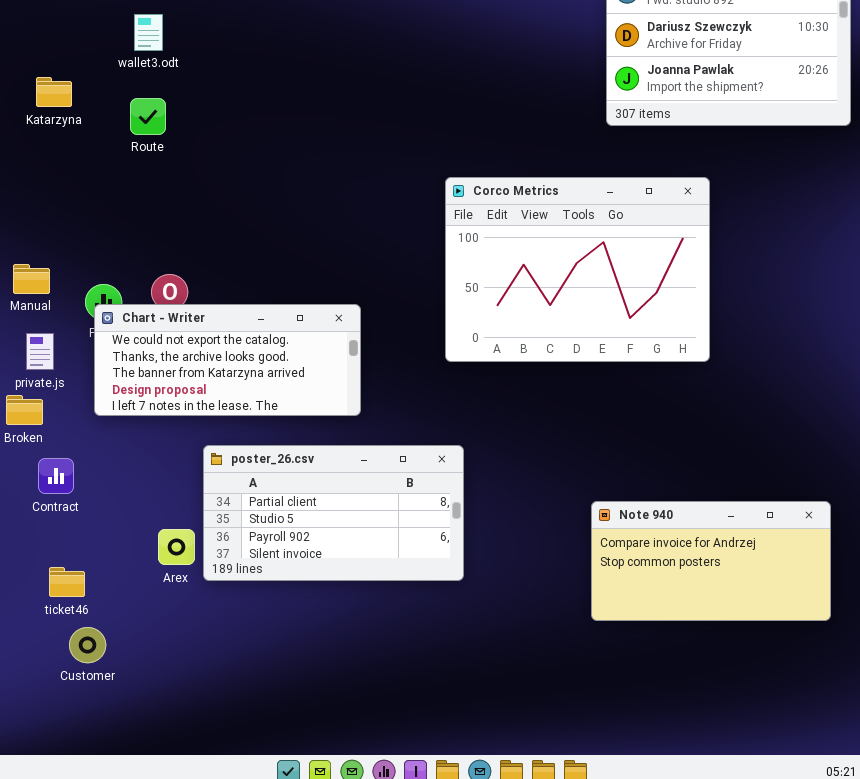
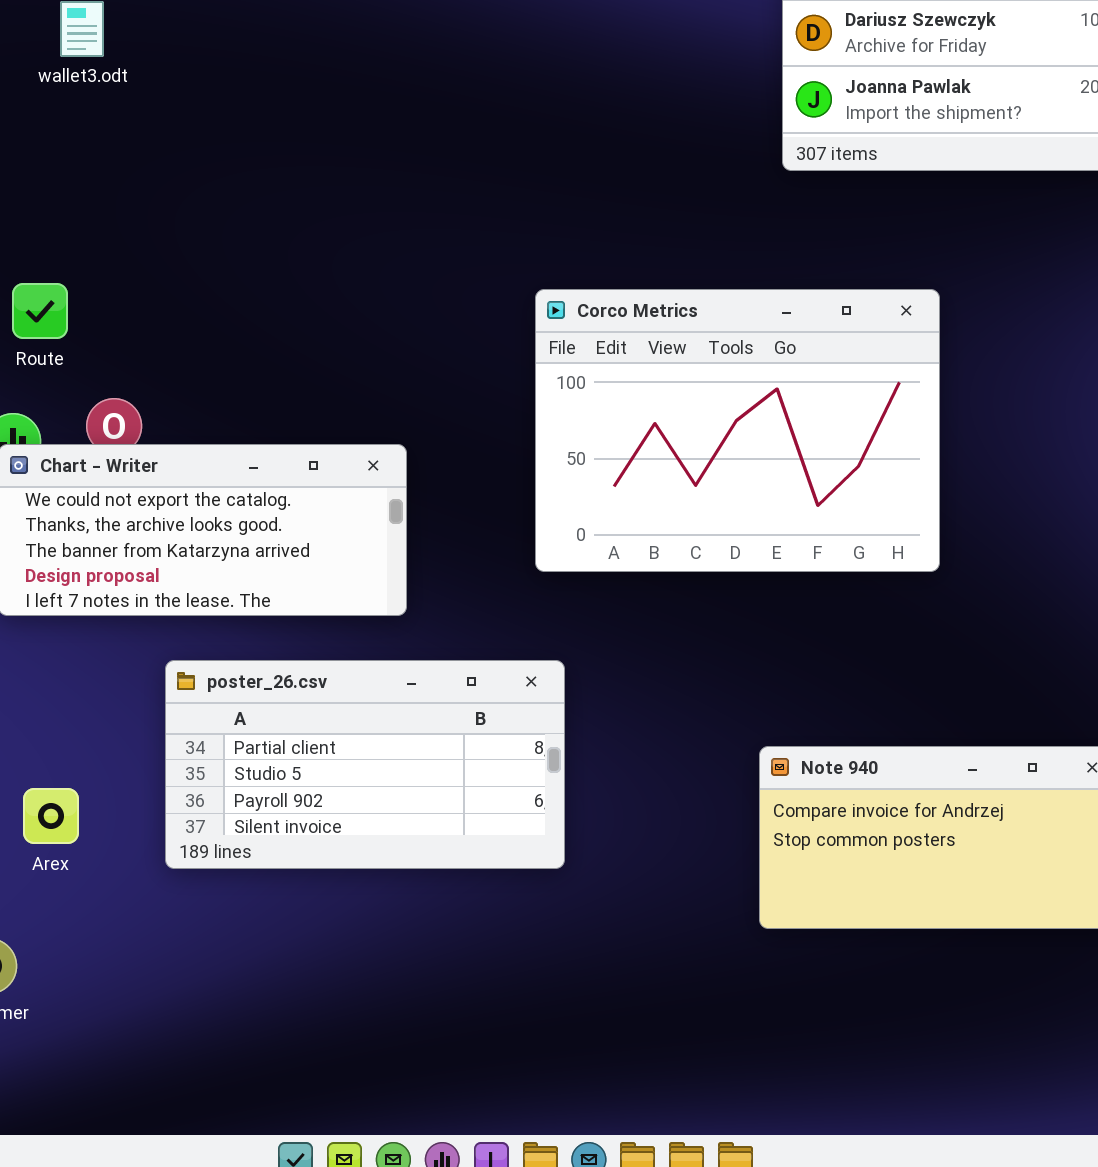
Route: [130,98,166,135] -> [12,283,68,339], moved
Corco Metrics: [445,177,710,362] -> [535,289,940,572], moved
Arex: [158,529,195,565] -> [23,788,79,844], moved

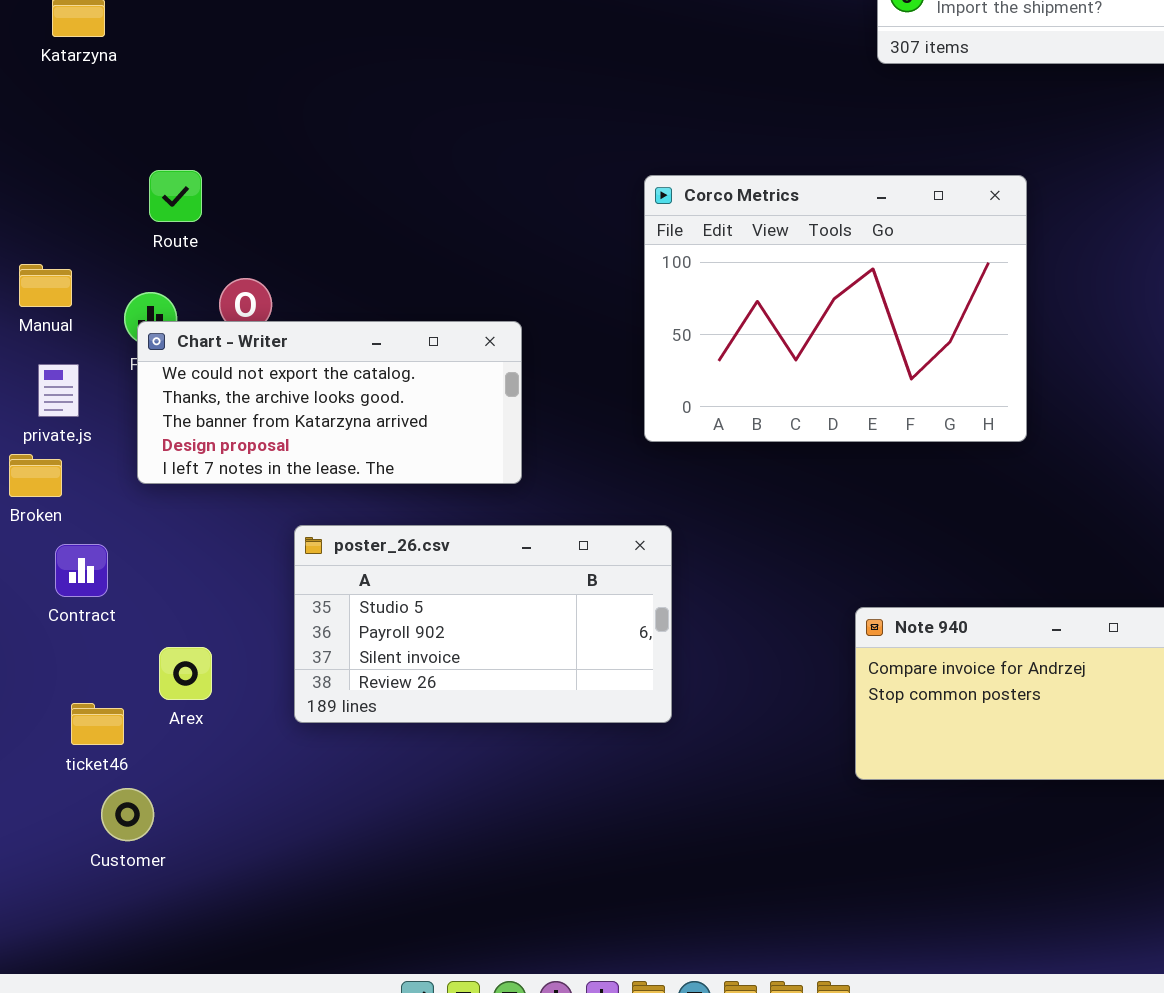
poster_26.csv: [165,660,565,869] -> [294,525,672,723], scrolled down 1 row

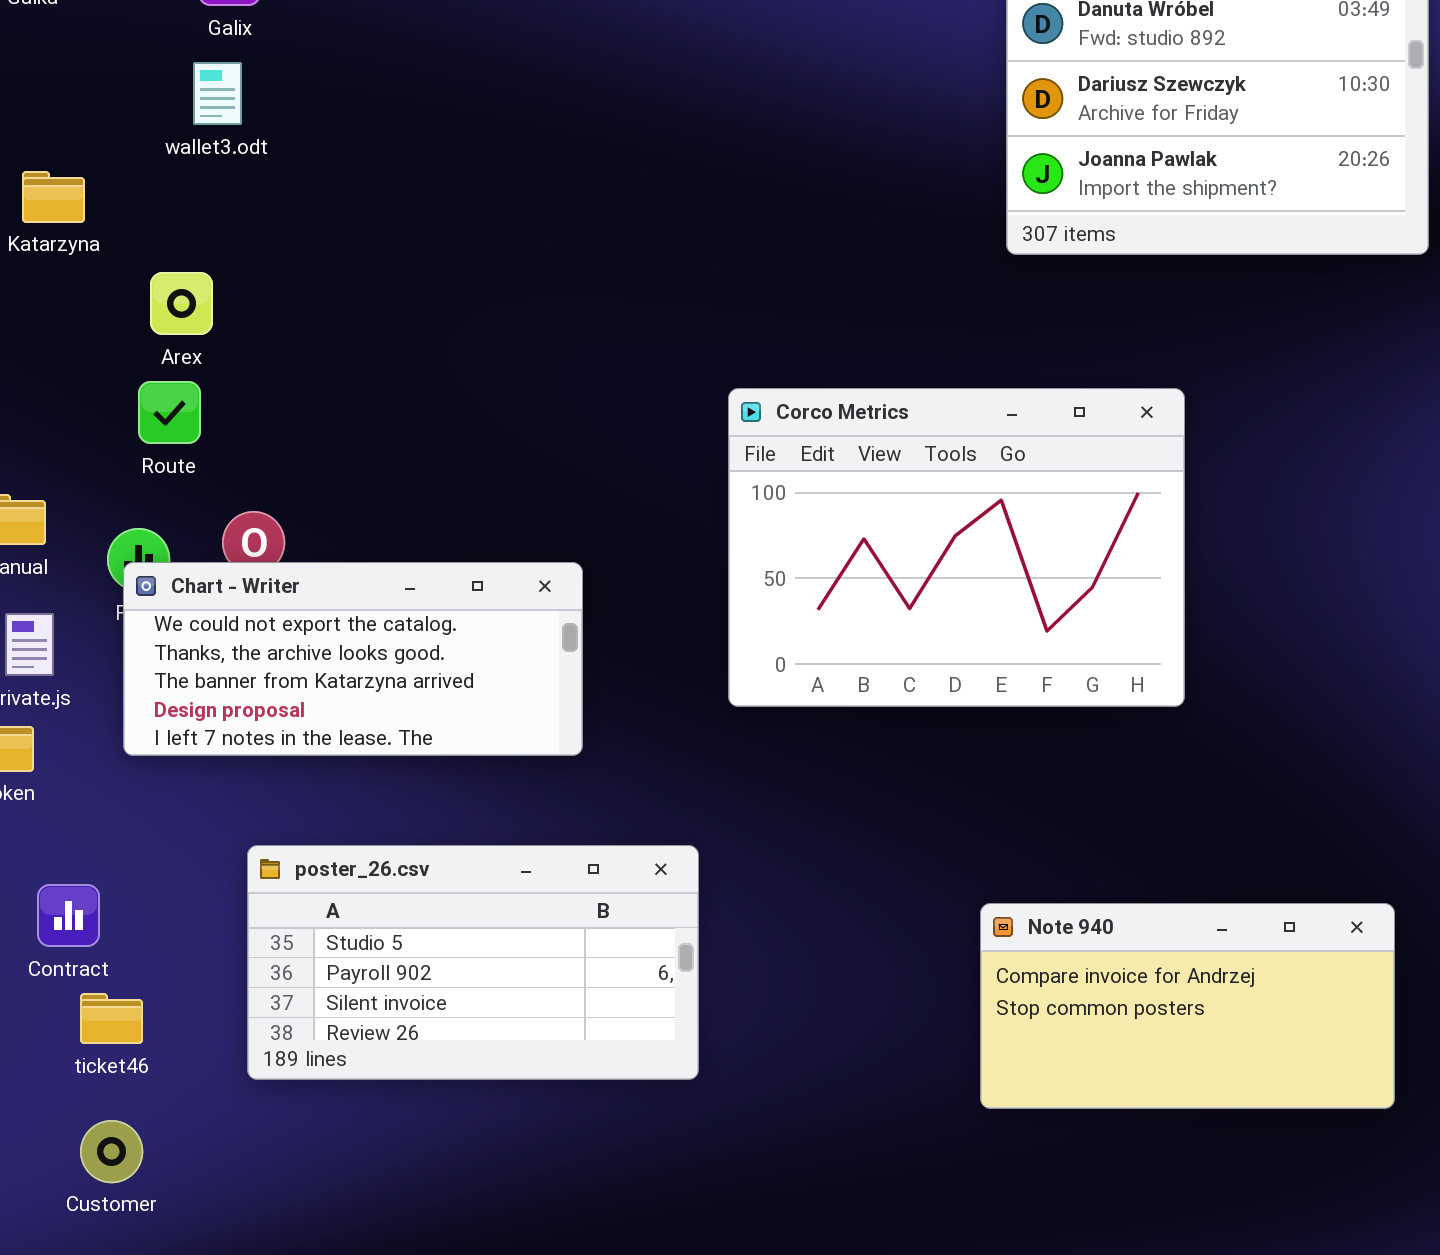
poster_26.csv: [294,525,672,723] -> [247,845,699,1080], moved
Contract: [55,544,108,597] -> [37,884,100,947], moved
Arex: [159,647,212,700] -> [150,272,213,335], moved
ticket46: [71,703,124,745] -> [80,993,143,1044], moved

